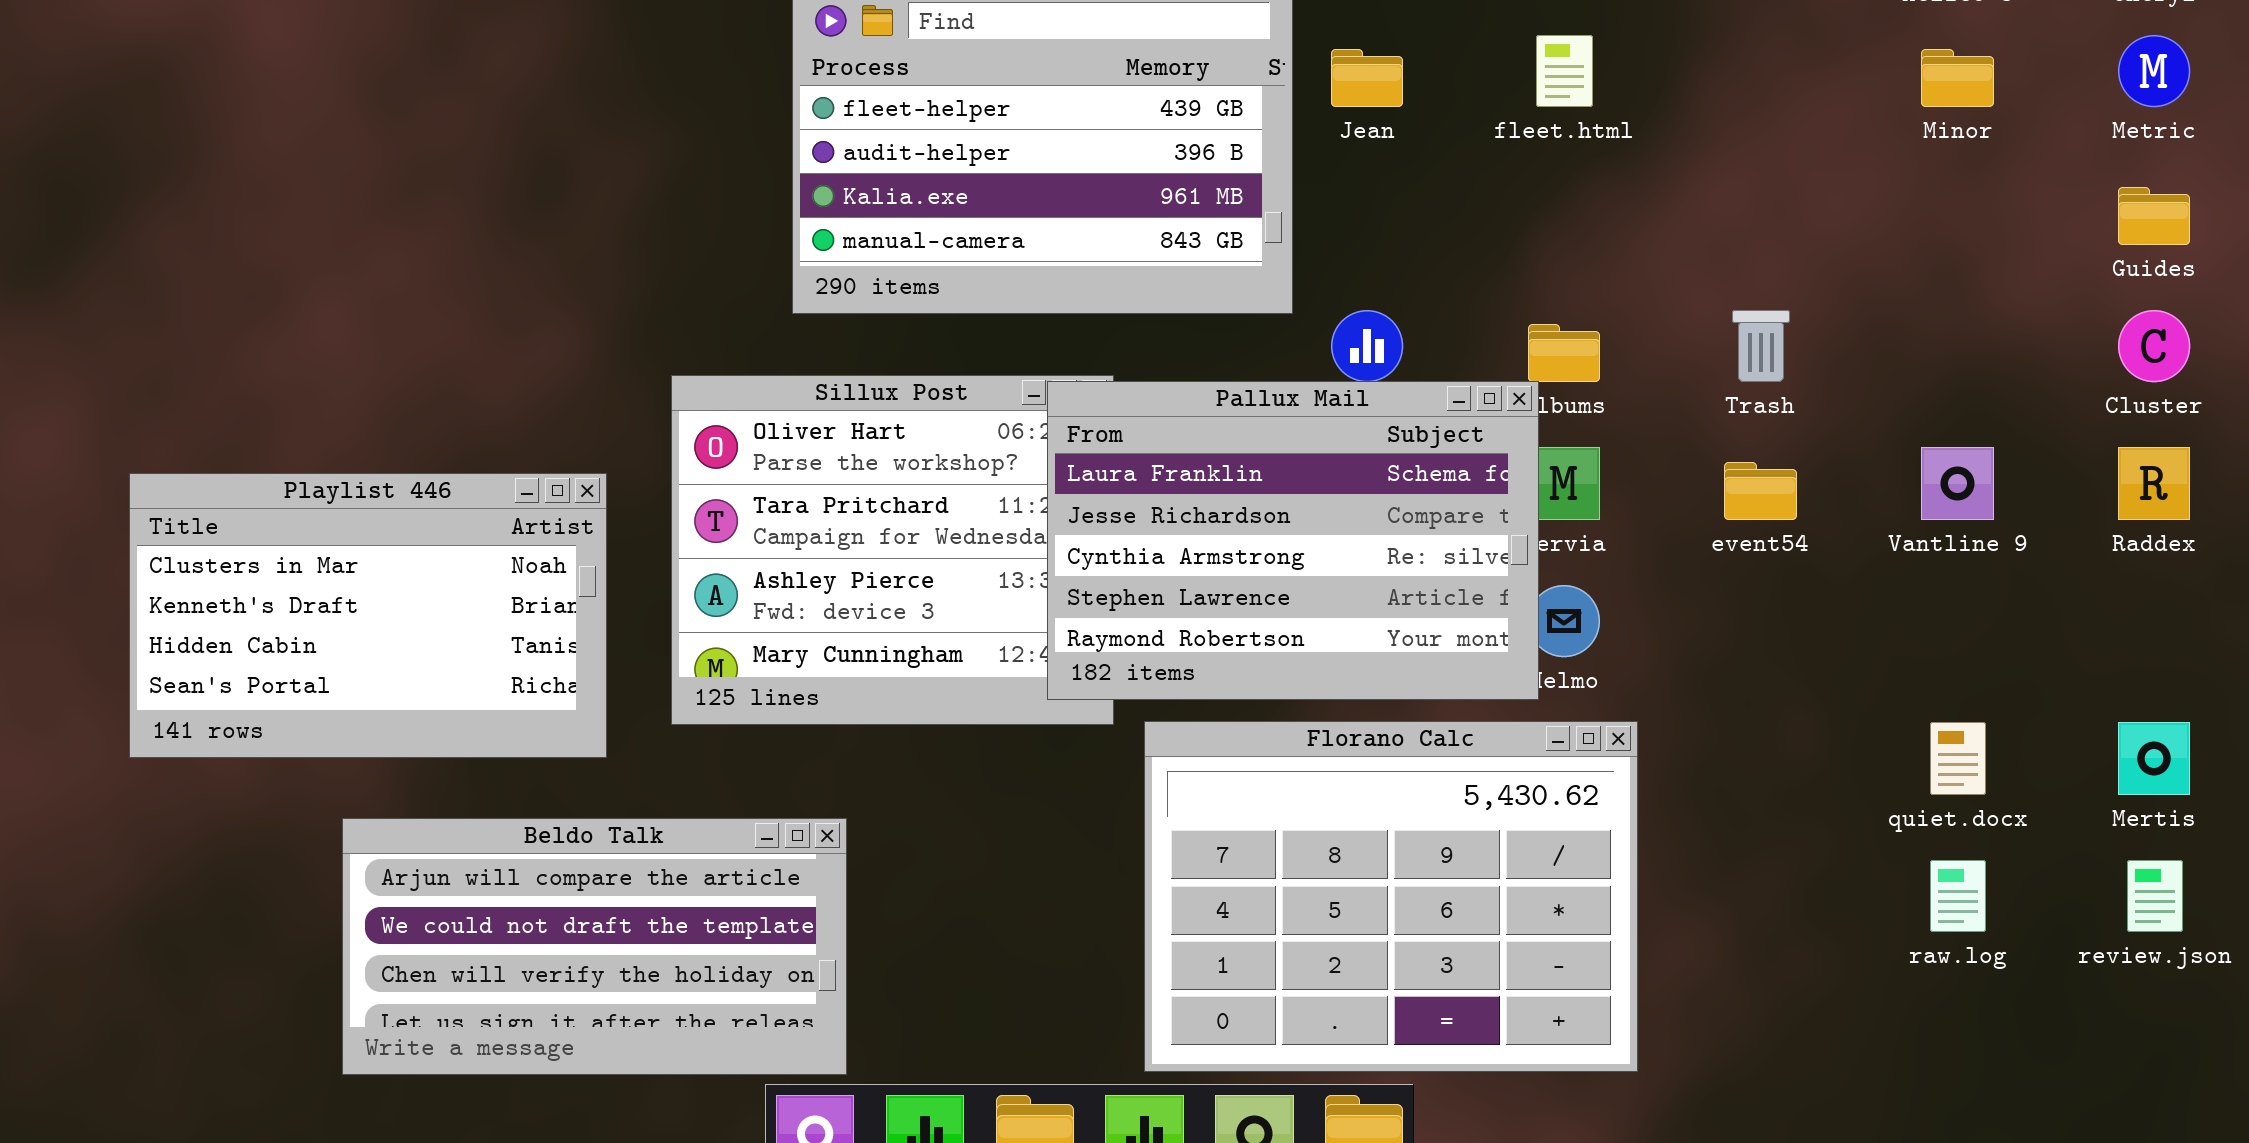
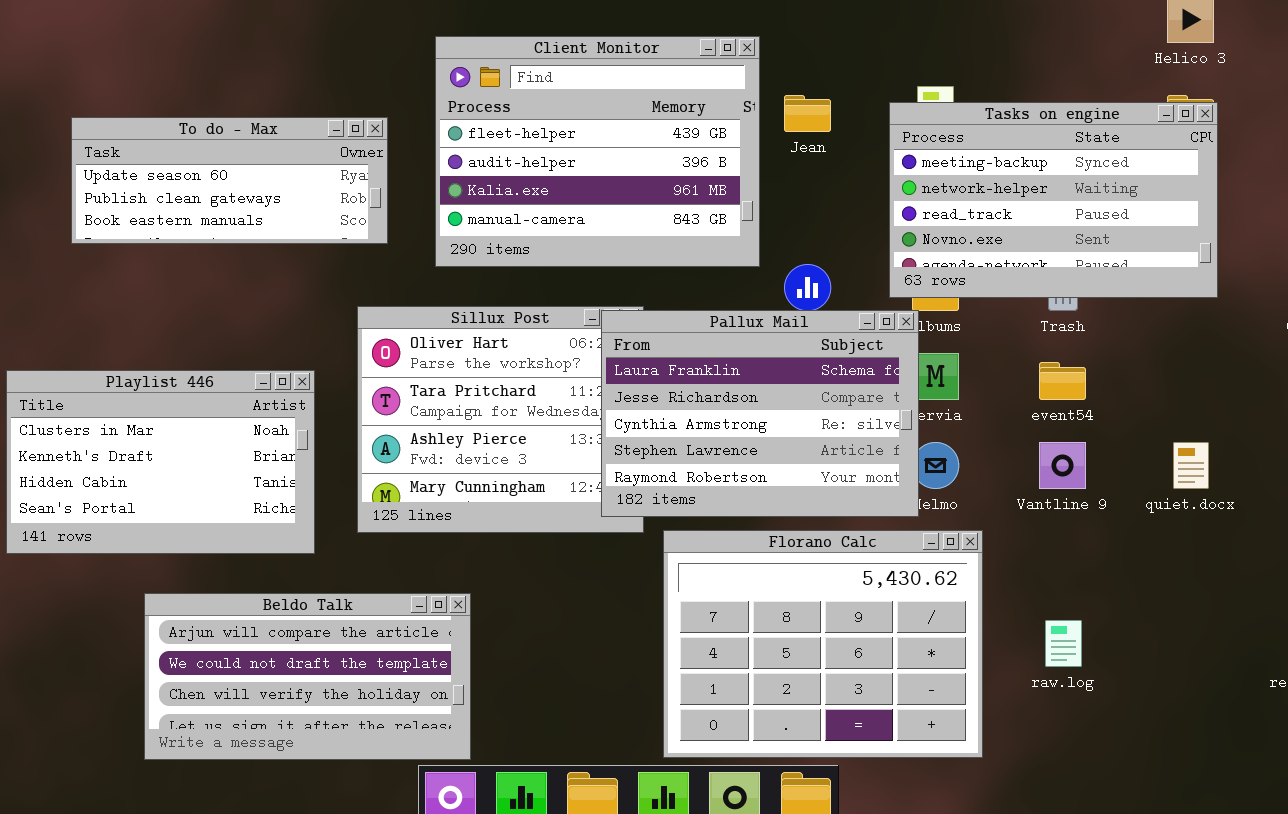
Tasks on engine: none -> [889,102,1218,298], opened
To do - Max: none -> [71,117,388,244], opened
Vantline 9: [1921,447,1994,520] -> [1039,442,1086,489], moved
quiet.docx: [1930,722,1986,795] -> [1173,442,1209,489], moved
raw.log: [1930,860,1986,932] -> [1045,620,1082,667], moved

